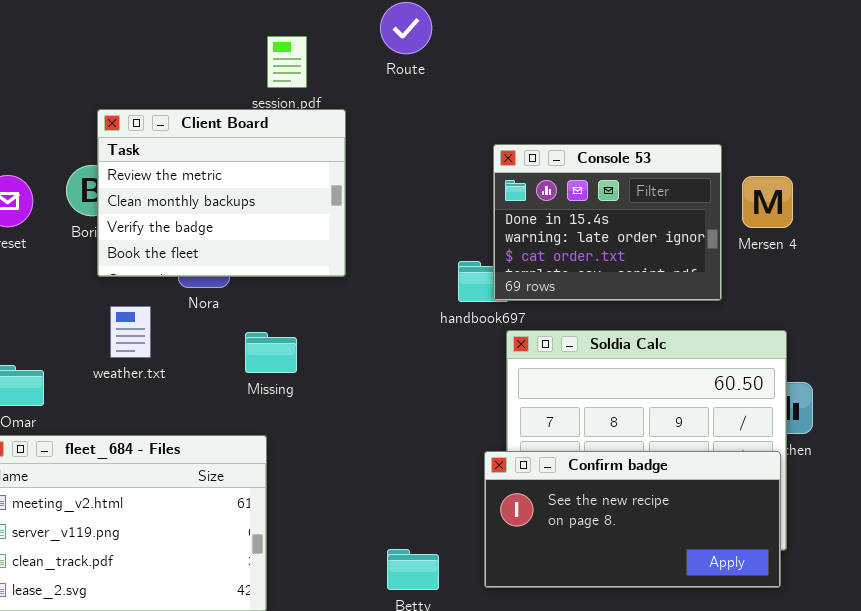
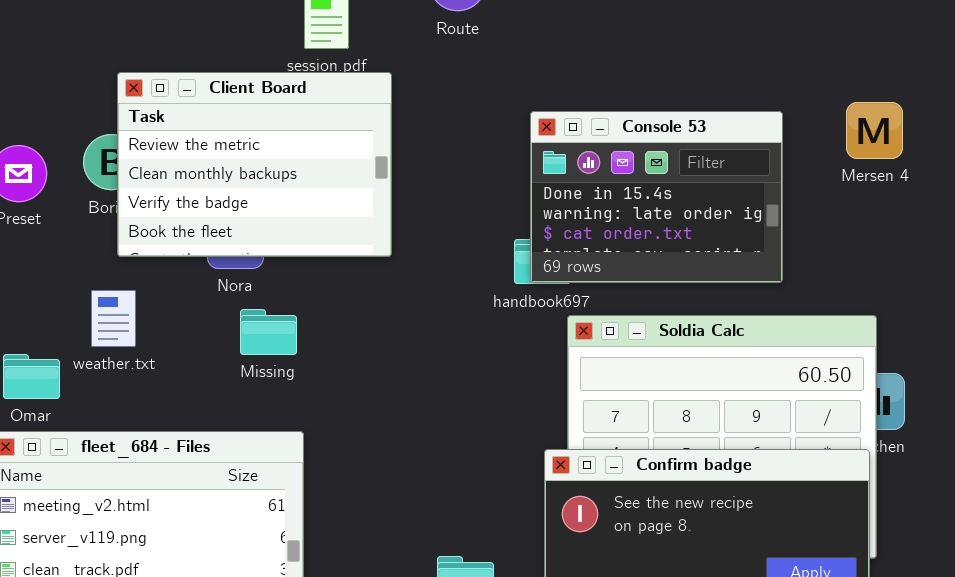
Console 53: [493,144,722,301] -> [530,111,783,283], moved
Mersen 4: [742,176,793,228] -> [846,102,903,159], moved
weather.txt: [110,306,151,358] -> [91,290,136,347], moved
Missing: [245,332,297,373] -> [240,309,297,355], moved

